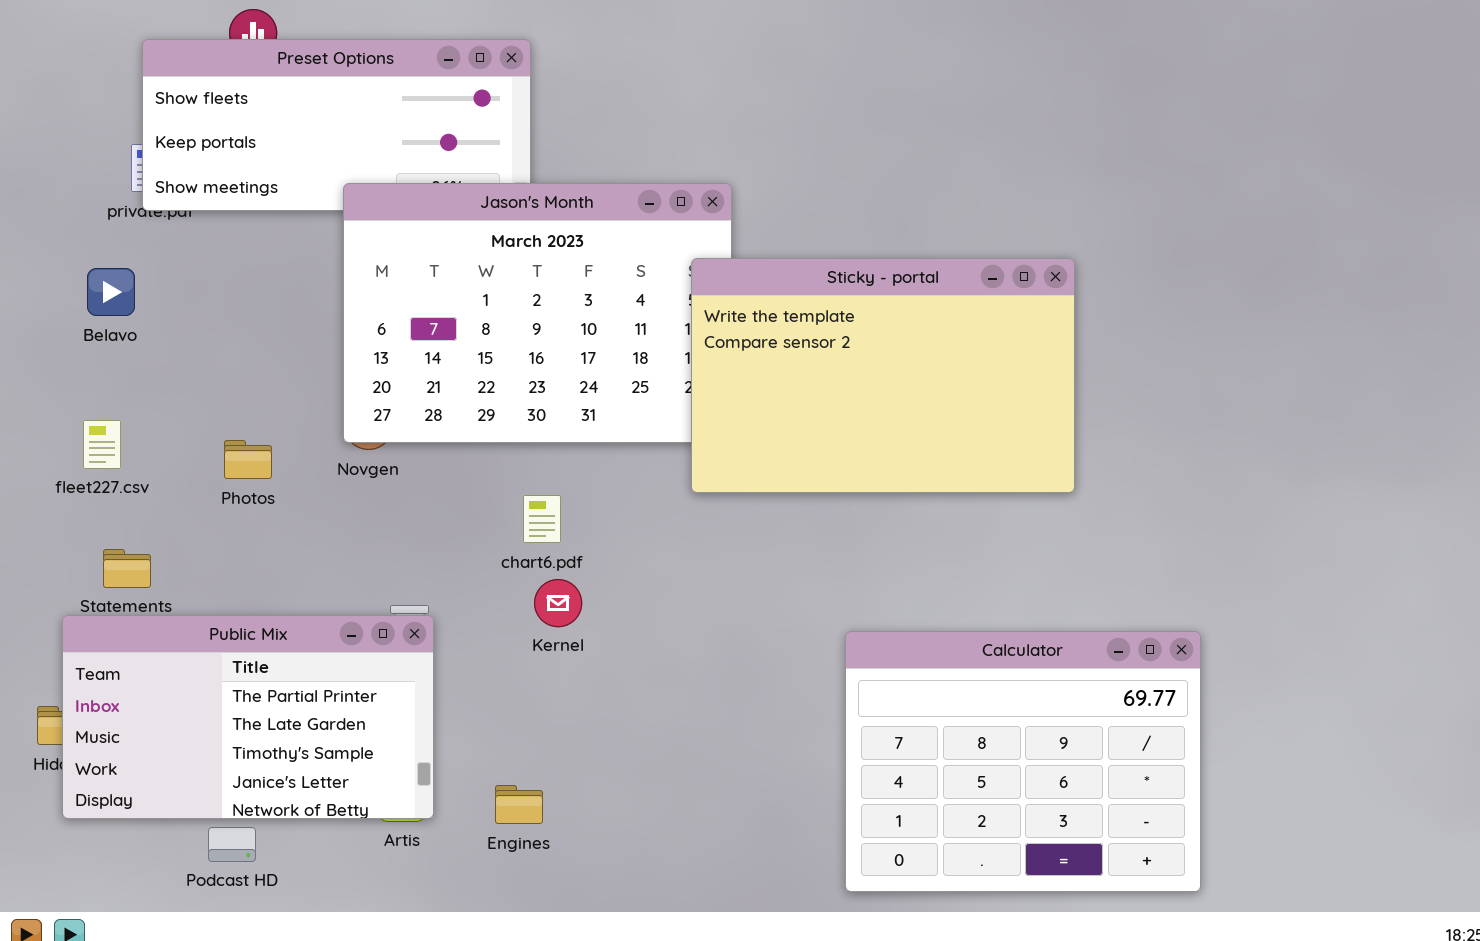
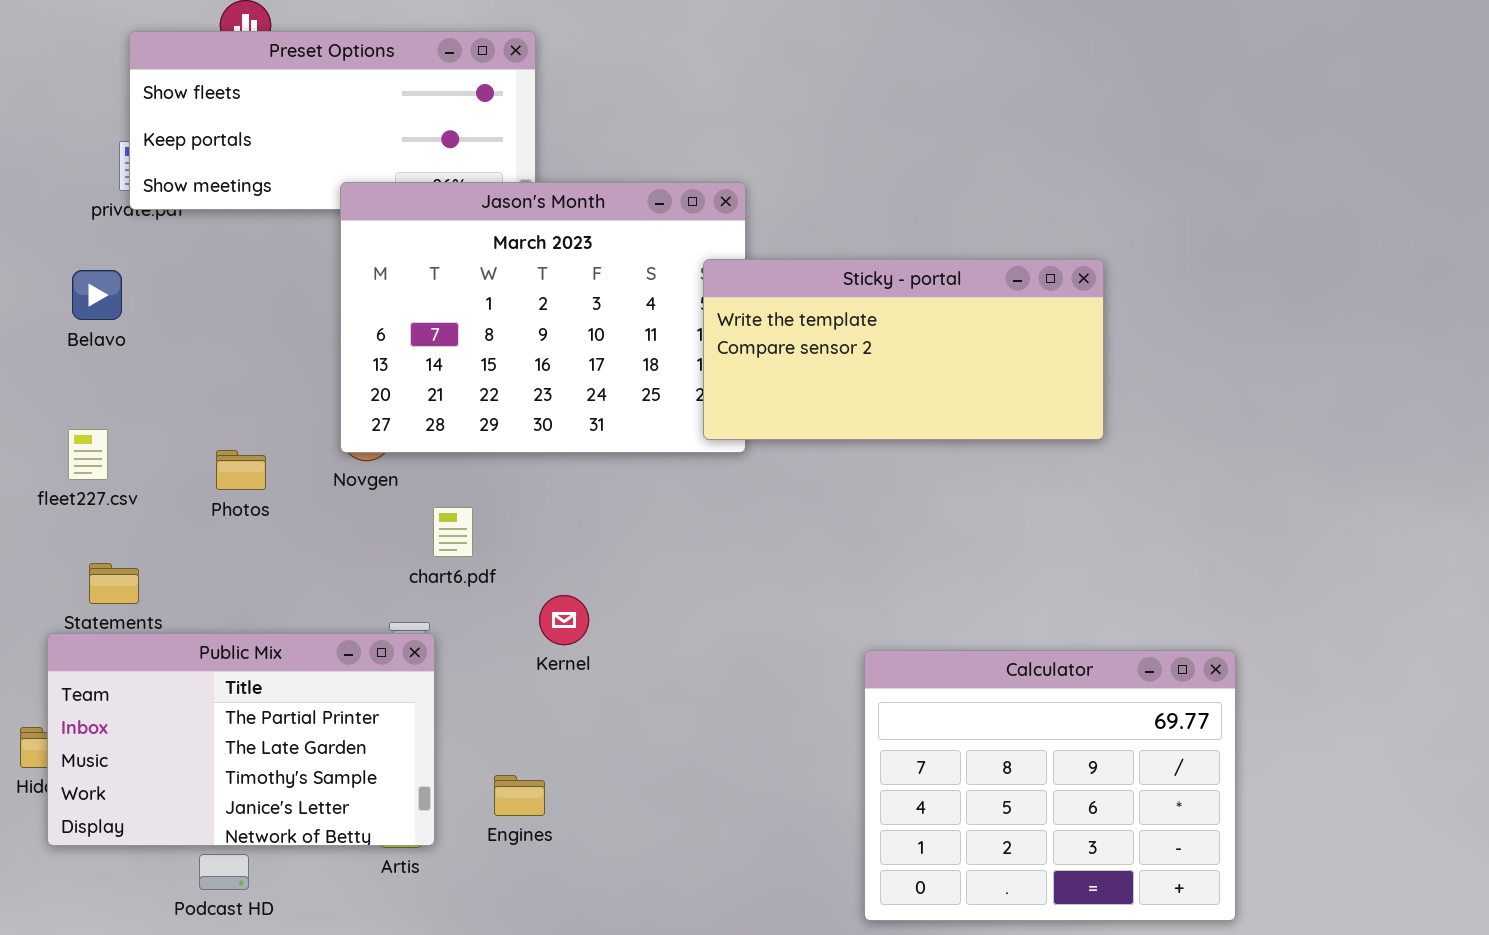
Sticky - portal: [691,258,1075,493] -> [703,259,1104,440], resized
chart6.pdf: [523,495,561,543] -> [433,507,473,557], moved
Engines: [495,785,543,824] -> [494,775,545,816], moved

